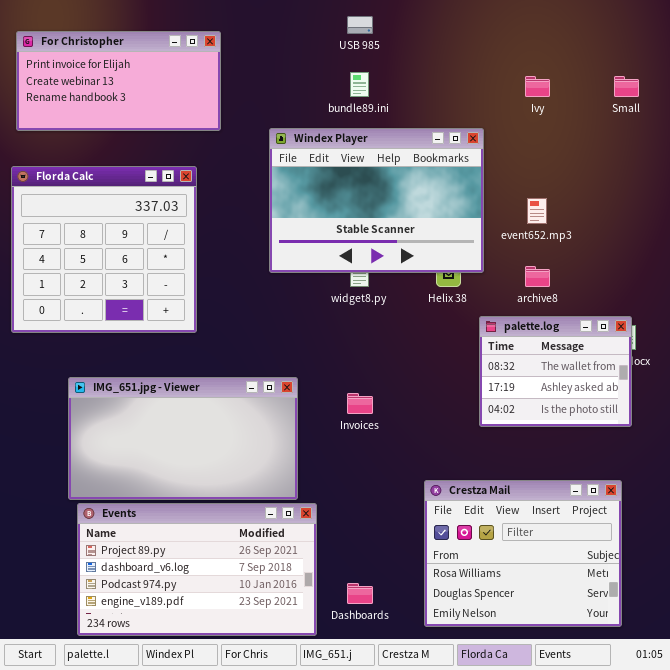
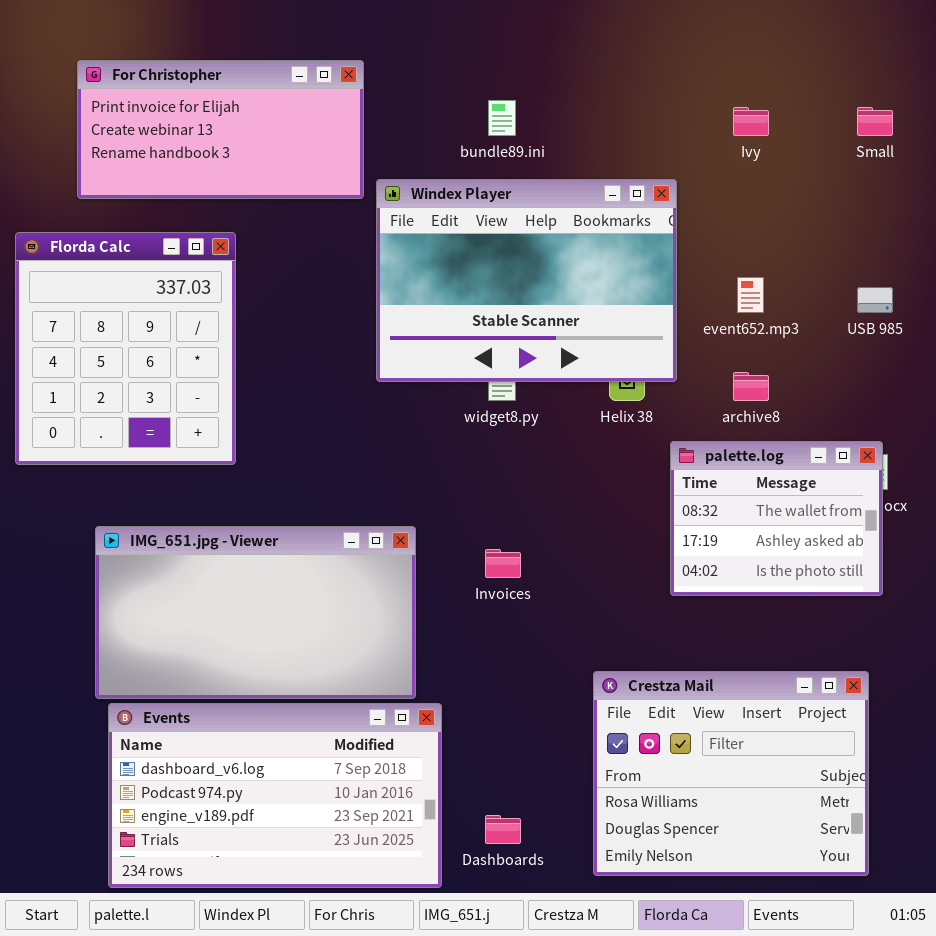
USB 985: [347,16,373,34] -> [857,287,893,313], moved
For Christopher: [16,31,221,131] -> [77,60,364,199], moved
Florda Calc: [11,166,197,333] -> [15,232,236,465], resized
Events: [77,503,317,636] -> [108,703,442,888], scrolled down 1 row

